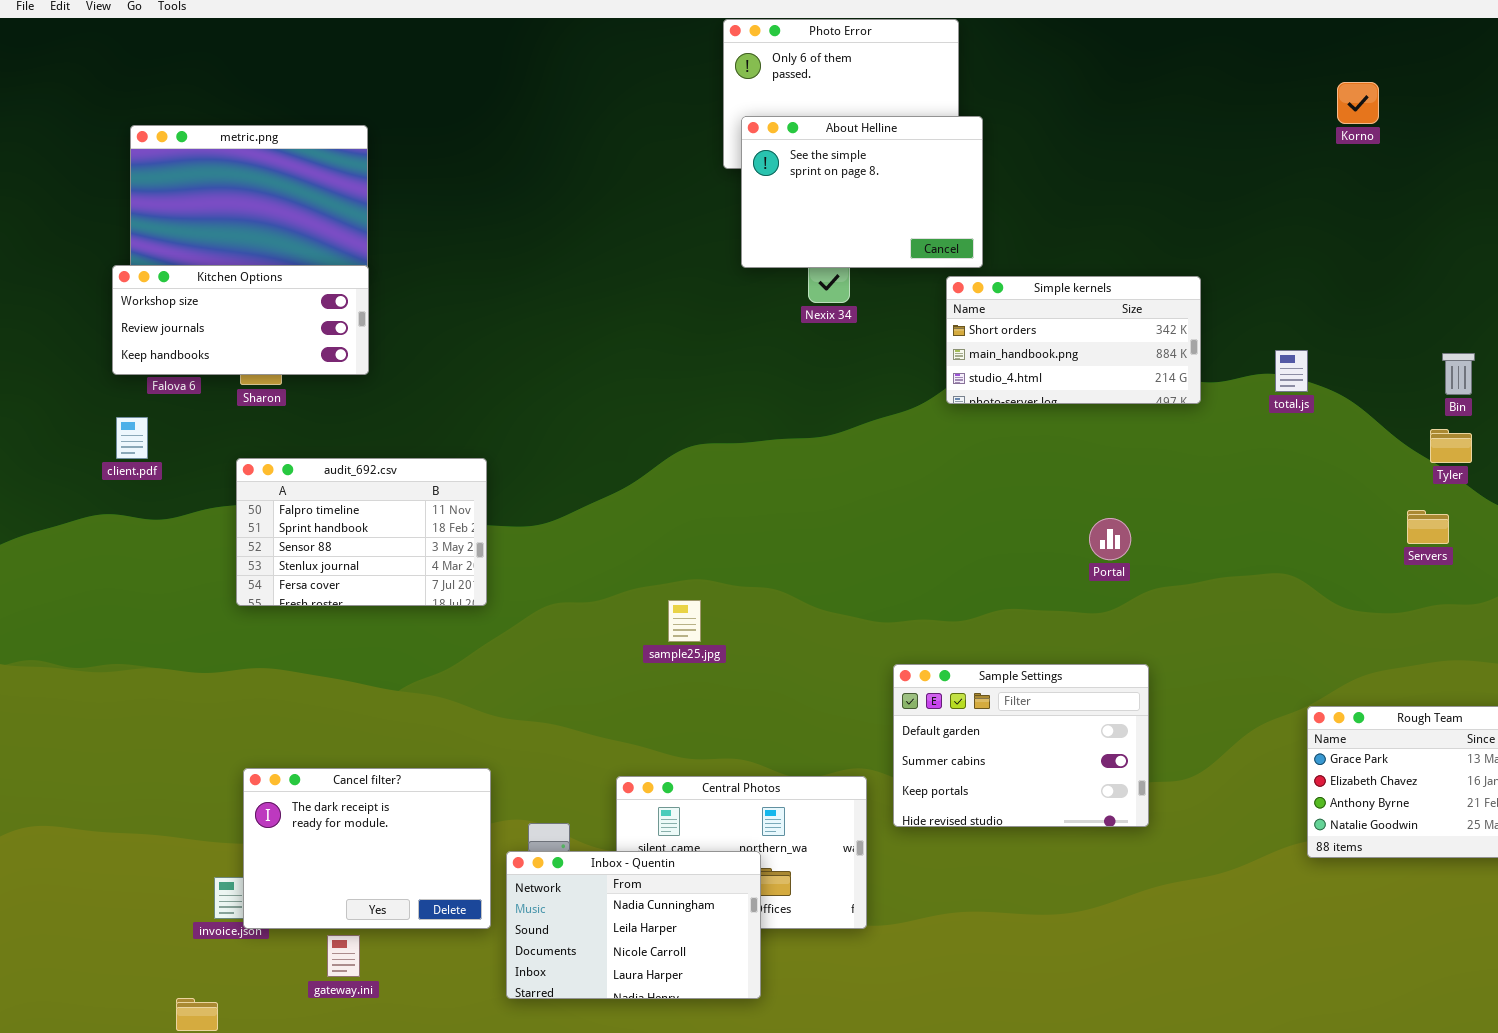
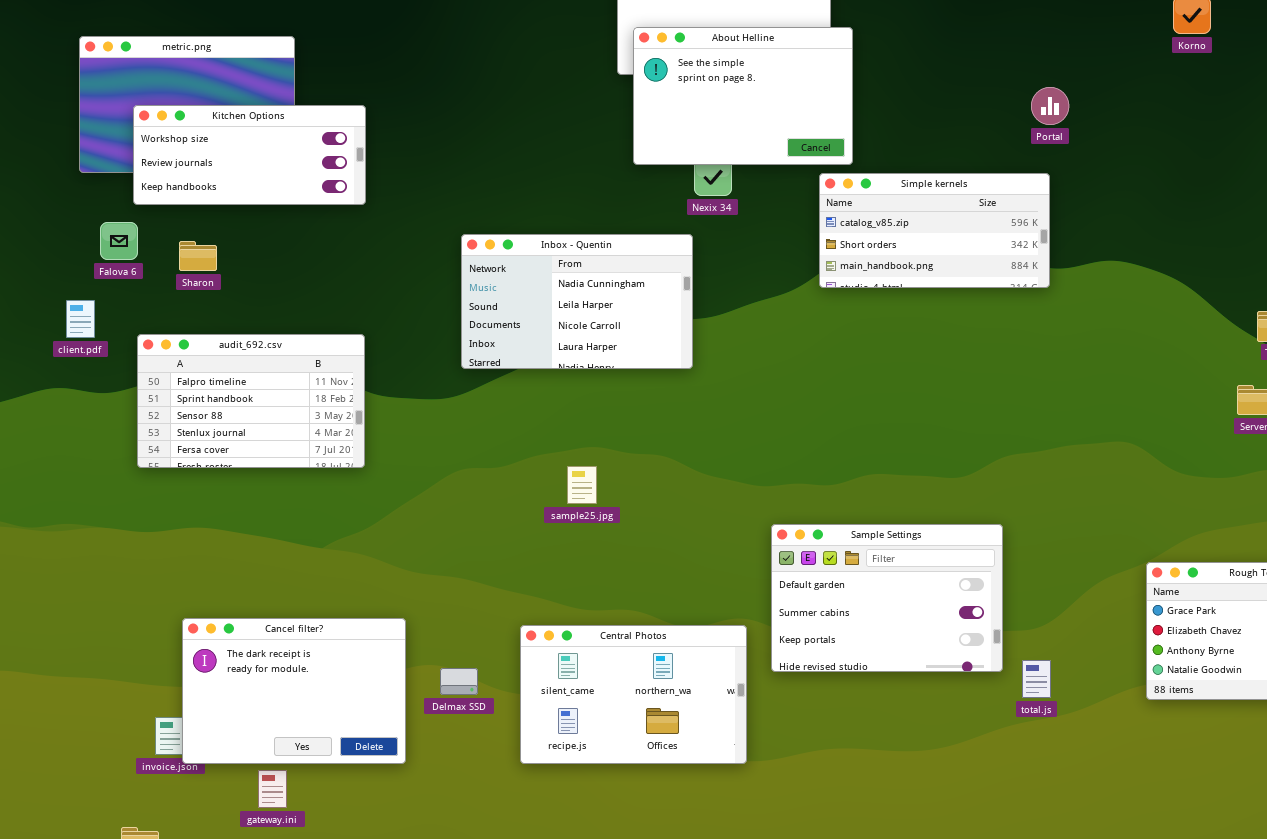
Kitchen Options: [112,265,369,375] -> [133,105,366,205], moved
Simple kernels: [946,276,1201,404] -> [819,173,1050,288], scrolled up 1 row
total.js: [1275,350,1308,392] -> [1022,660,1051,698], moved
audit_692.csv: [236,458,487,606] -> [137,334,365,468], moved
Portal: [1089,518,1131,560] -> [1031,87,1069,125], moved
Inbox - Quentin: [506,851,761,999] -> [461,234,693,369], moved

